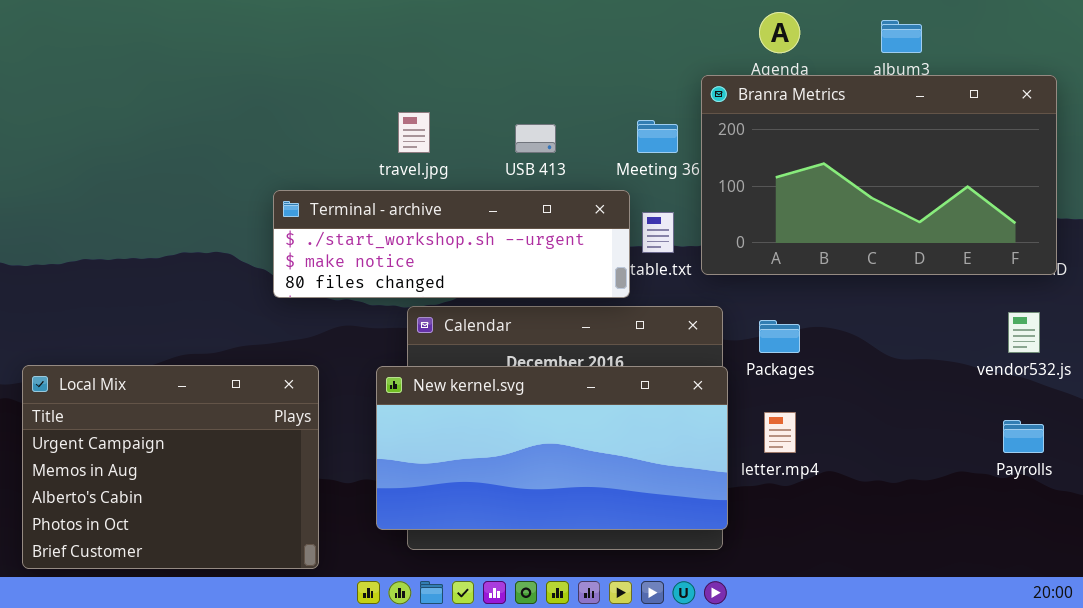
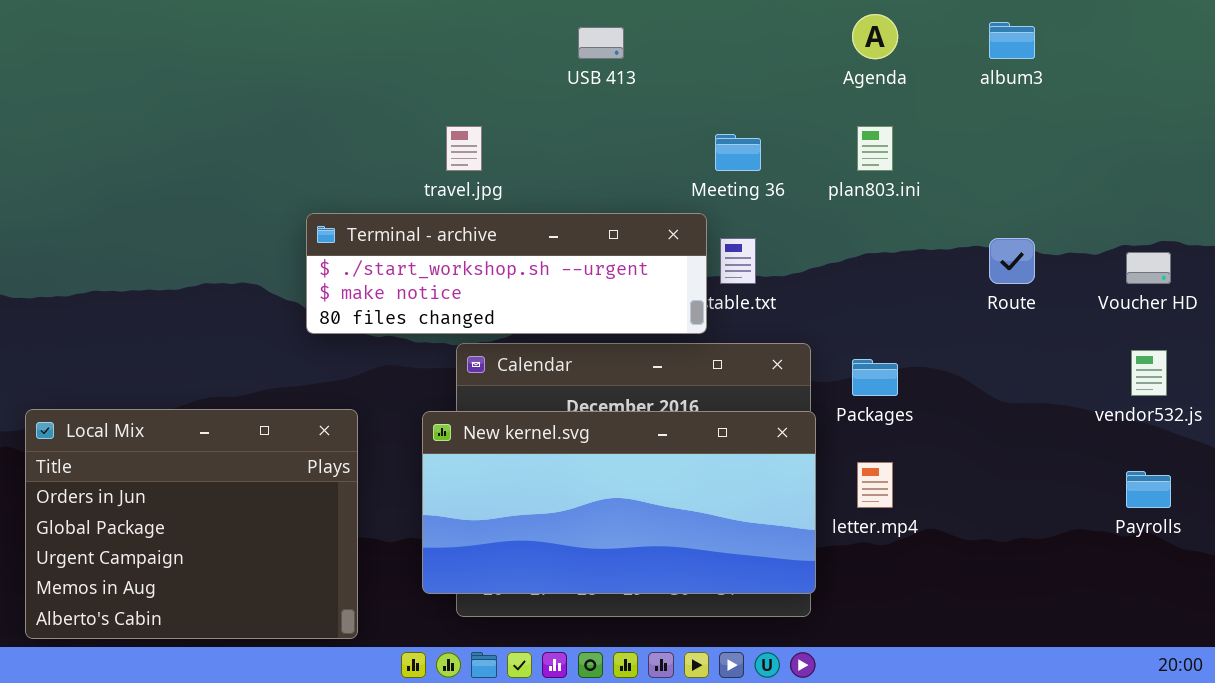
Branra Metrics: [701,75,1057,275] -> none, closed
USB 413: [515,124,556,153] -> [578,27,624,59], moved
Local Mix: [22,365,319,569] -> [25,409,358,639], scrolled up 2 rows

